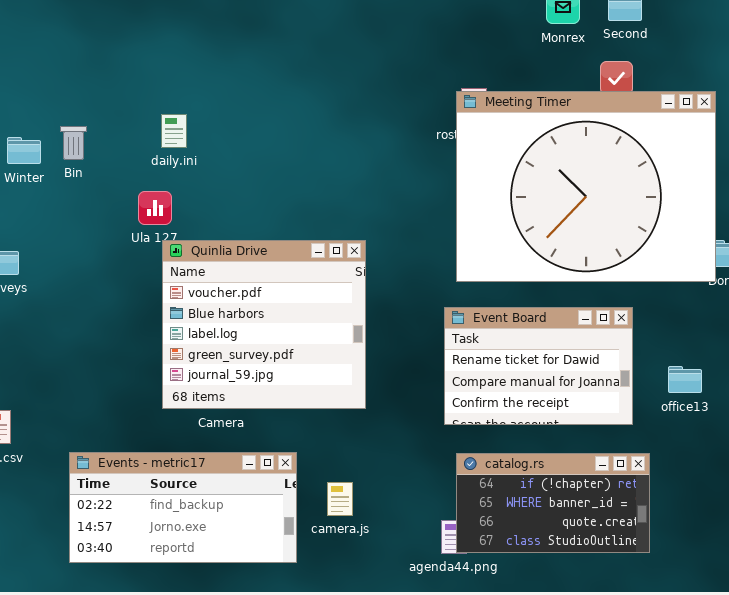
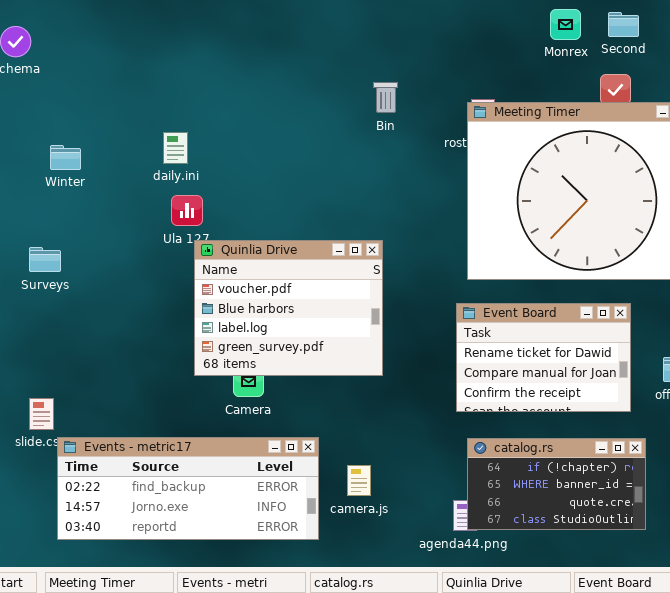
daily.ini: [161,114,187,148] -> [163,132,188,164], moved
Bin: [60,126,87,160] -> [373,82,398,113], moved
Quinlia Drive: [162,240,366,409] -> [194,240,383,376], resized
Events - metric17: [69,452,297,563] -> [57,437,319,540], resized

